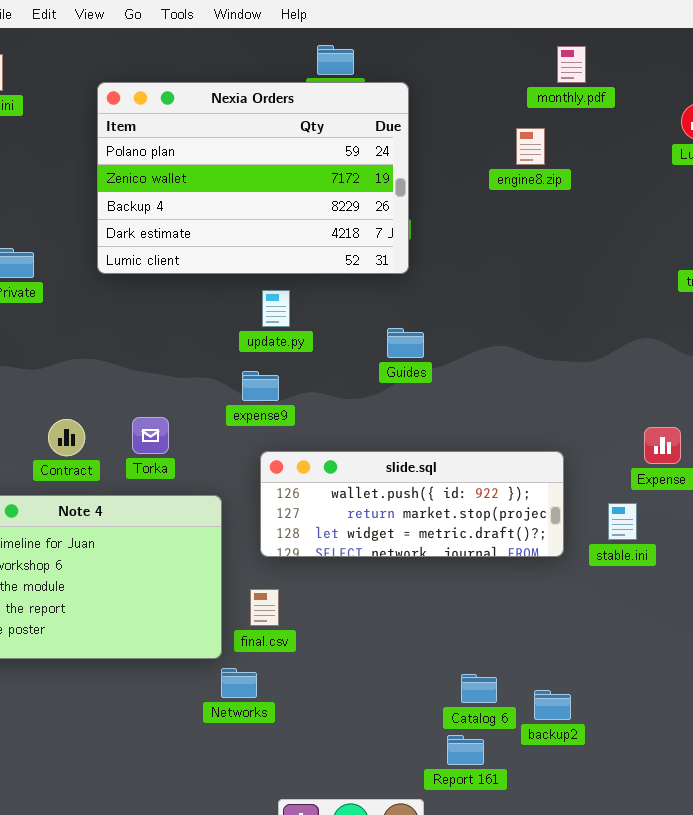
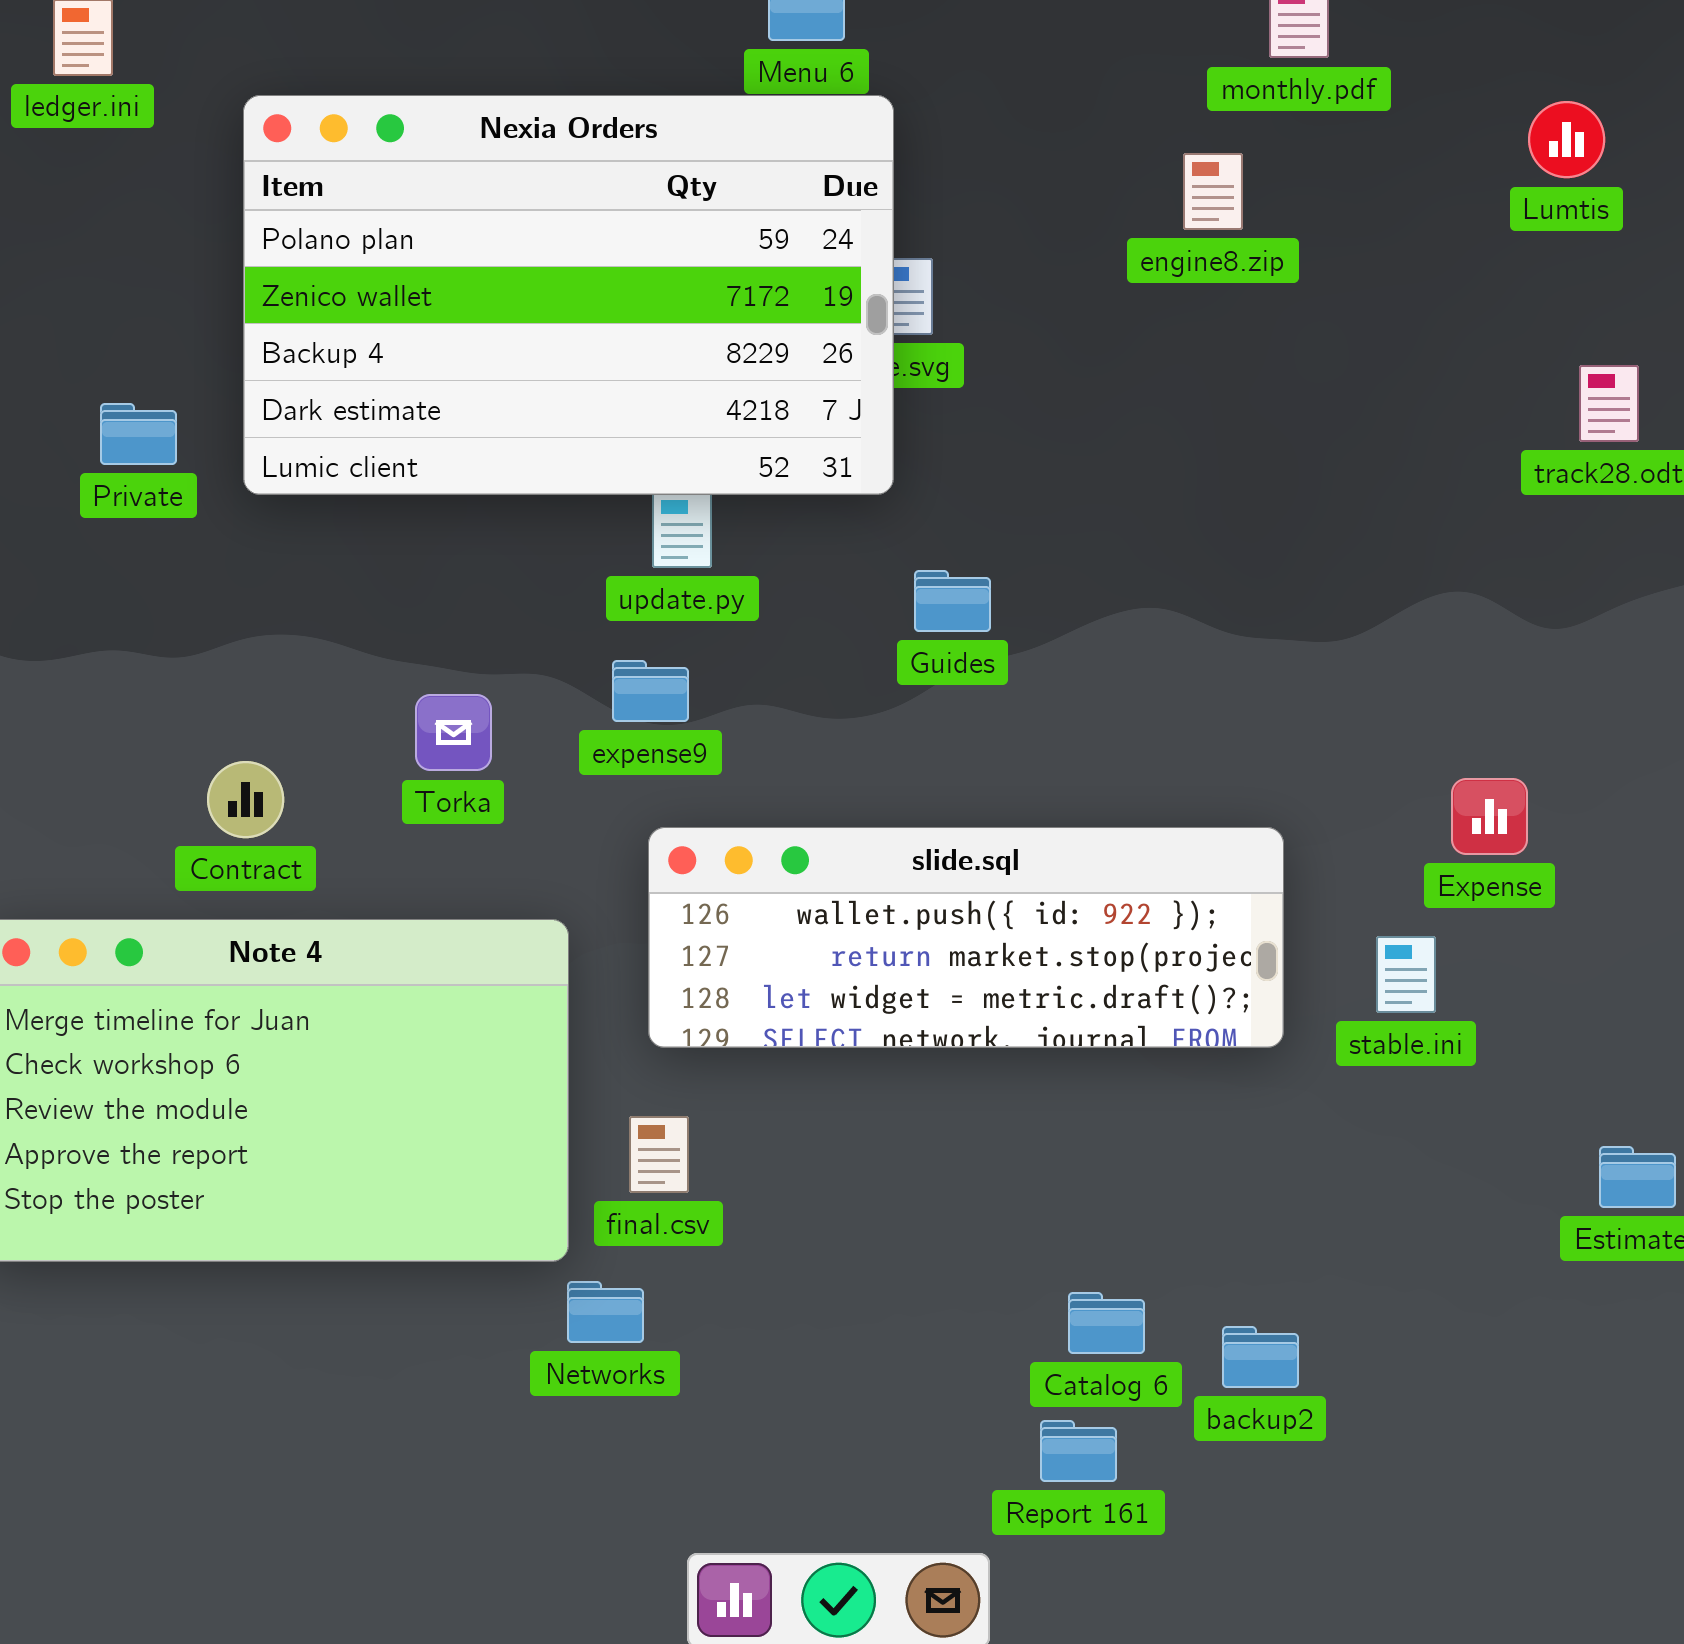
Nexia Orders: [97,82,409,274] -> [243,95,894,495], moved
Torka: [132,417,169,454] -> [415,694,492,771], moved

